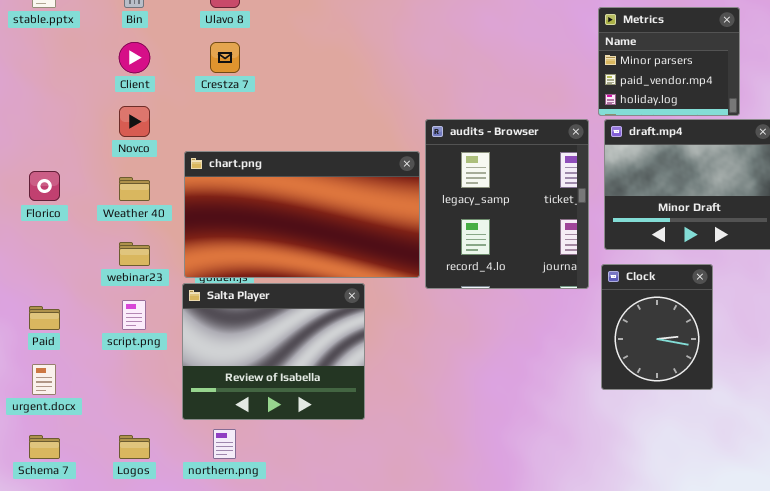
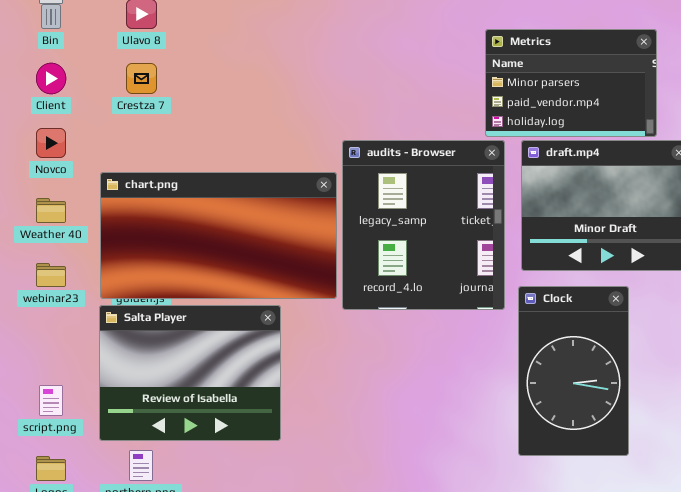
Metrics: [598,7,740,116] -> [485,29,657,137], resized
Clock: [601,264,713,390] -> [518,286,629,456], resized
script.png: [122,300,146,330] -> [39,385,63,416], moved

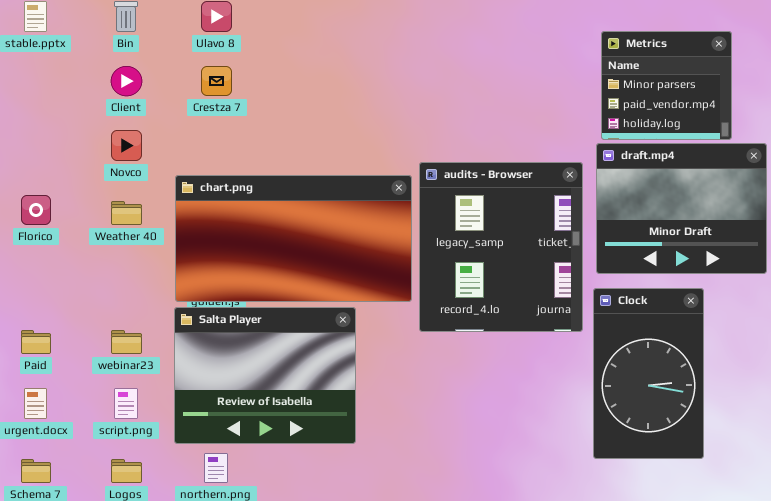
Metrics: [485,29,657,137] -> [601,31,732,140], resized
audits - Browser: [342,140,505,310] -> [419,162,583,332], moved
webinar23: [36,263,66,287] -> [111,330,142,354], moved

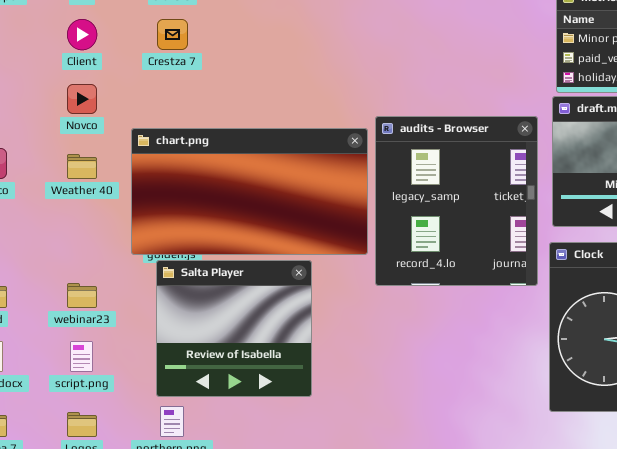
Salta Player: [174,307,356,444] -> [156,260,312,397], resized

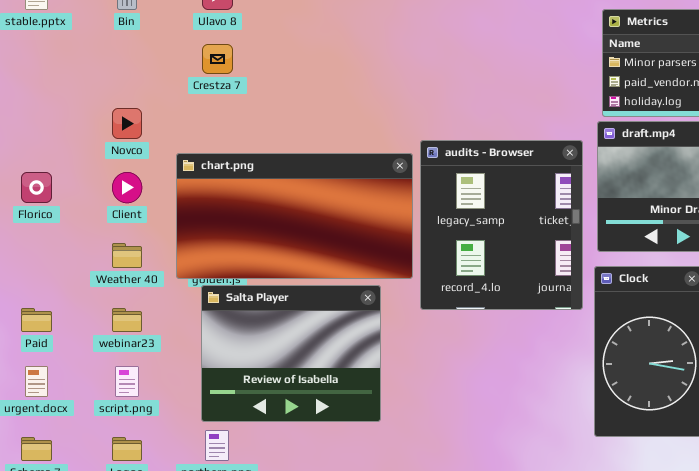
Client: [67,19,97,50] -> [112,172,142,203], moved
Weather 40: [67,154,97,179] -> [112,243,142,268], moved
Salta Player: [156,260,312,397] -> [201,285,381,422], resized

